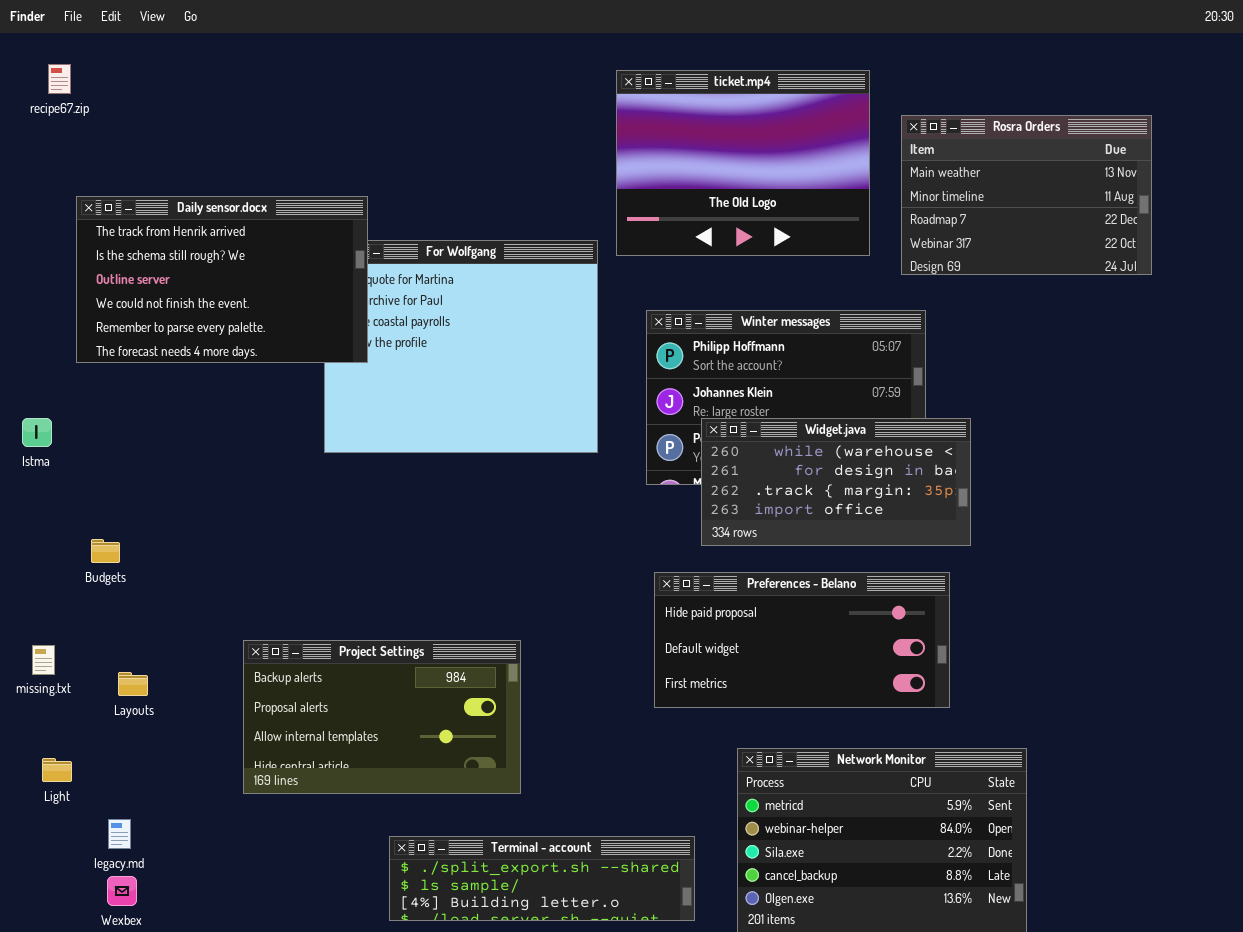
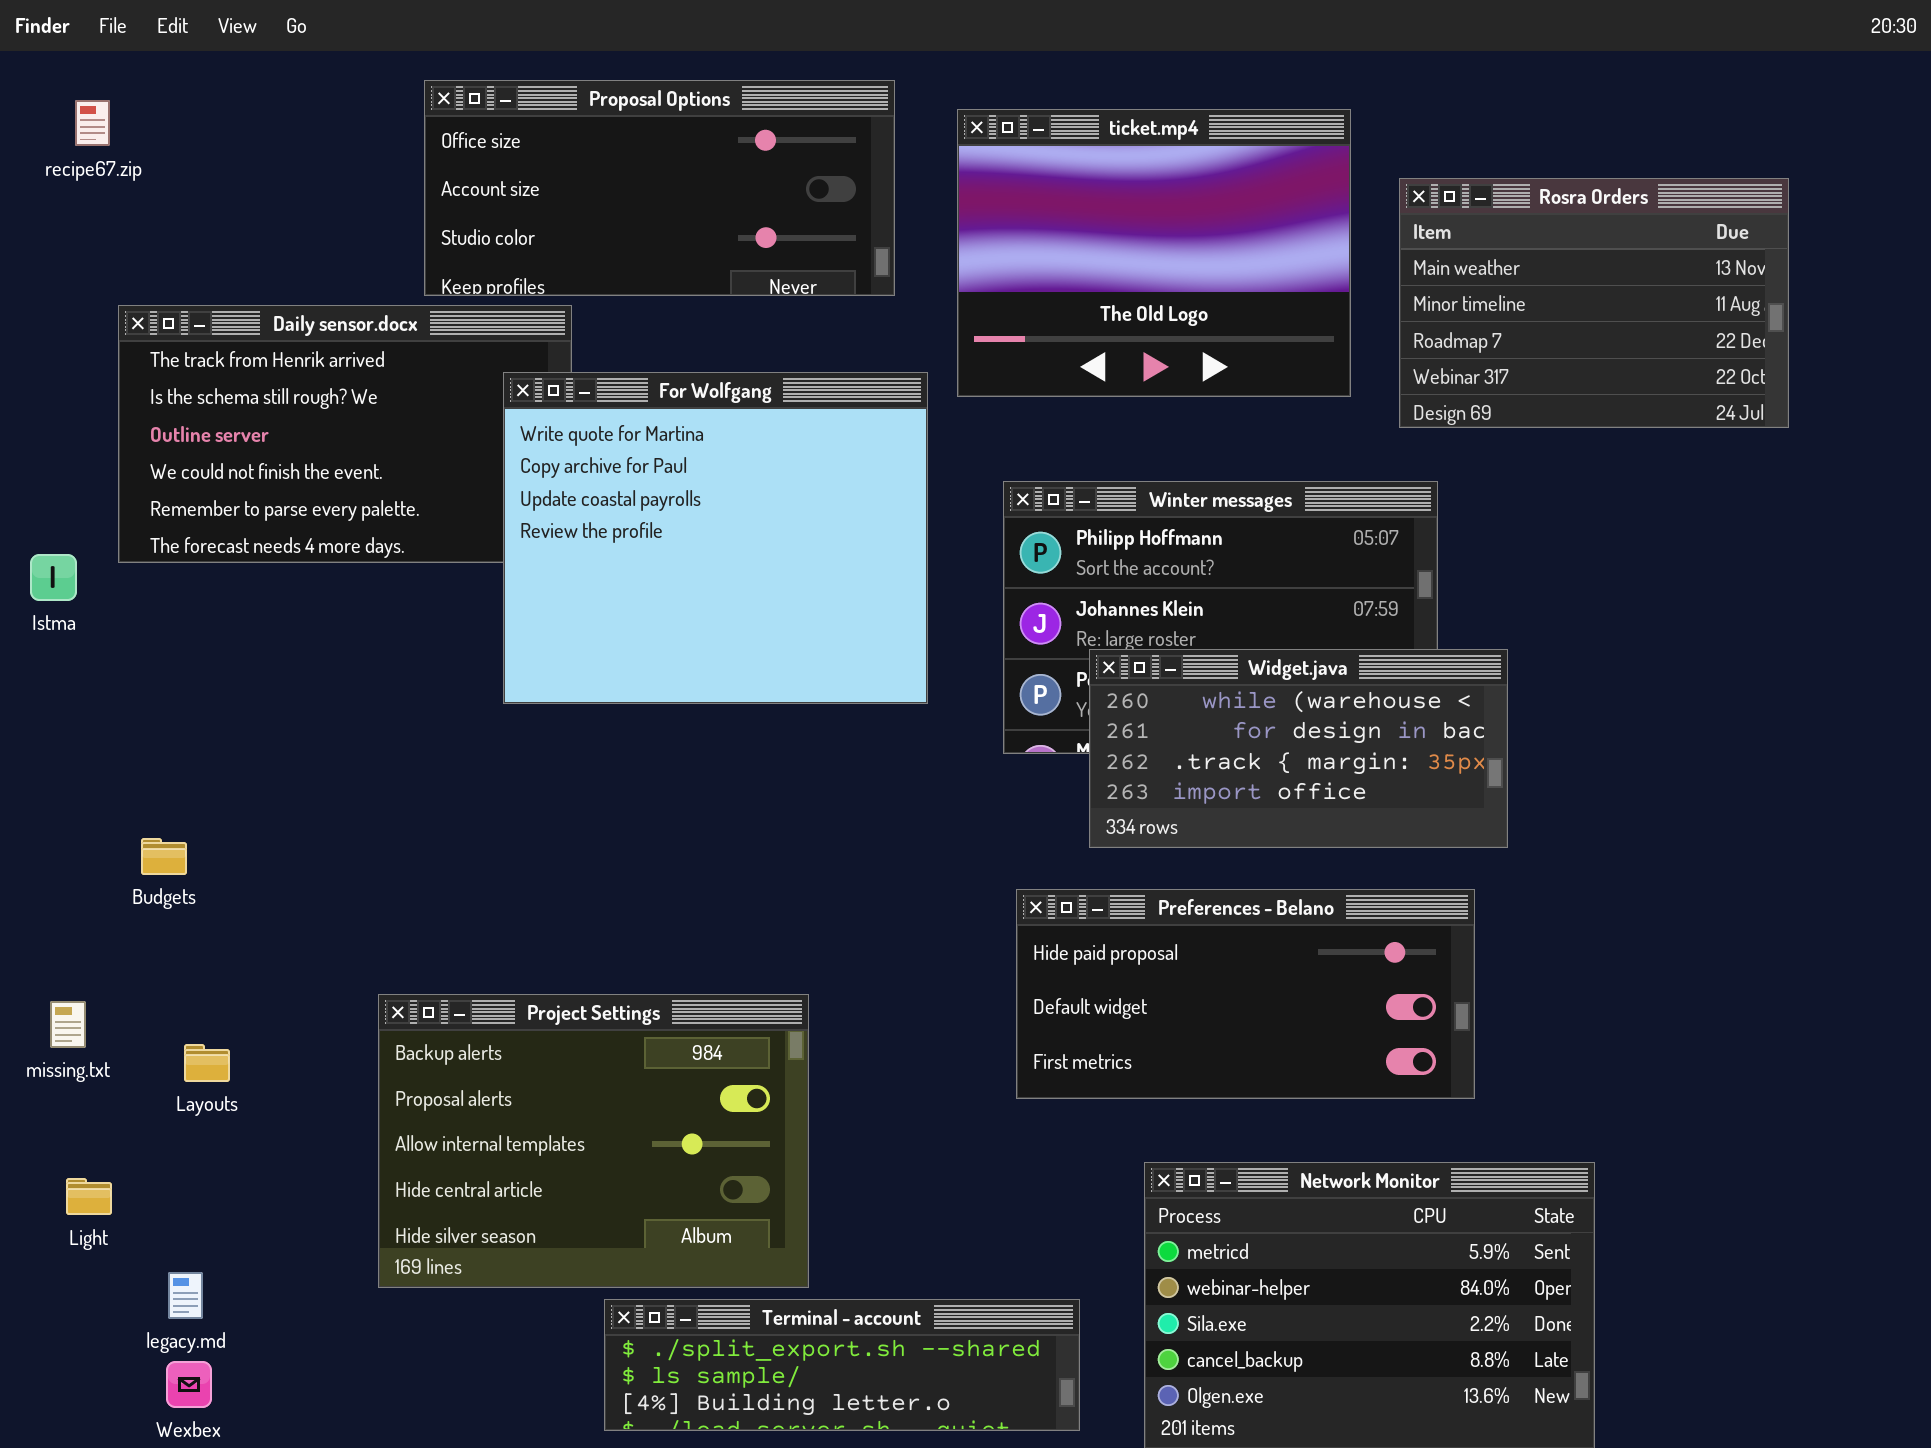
Proposal Options: none -> [424,80,895,296], opened
For Wolfgang: [324,240,598,453] -> [503,372,928,704], raised
Istma: [22,418,52,447] -> [30,554,77,601], moved
Project Settings: [243,640,521,794] -> [378,994,809,1288], resized

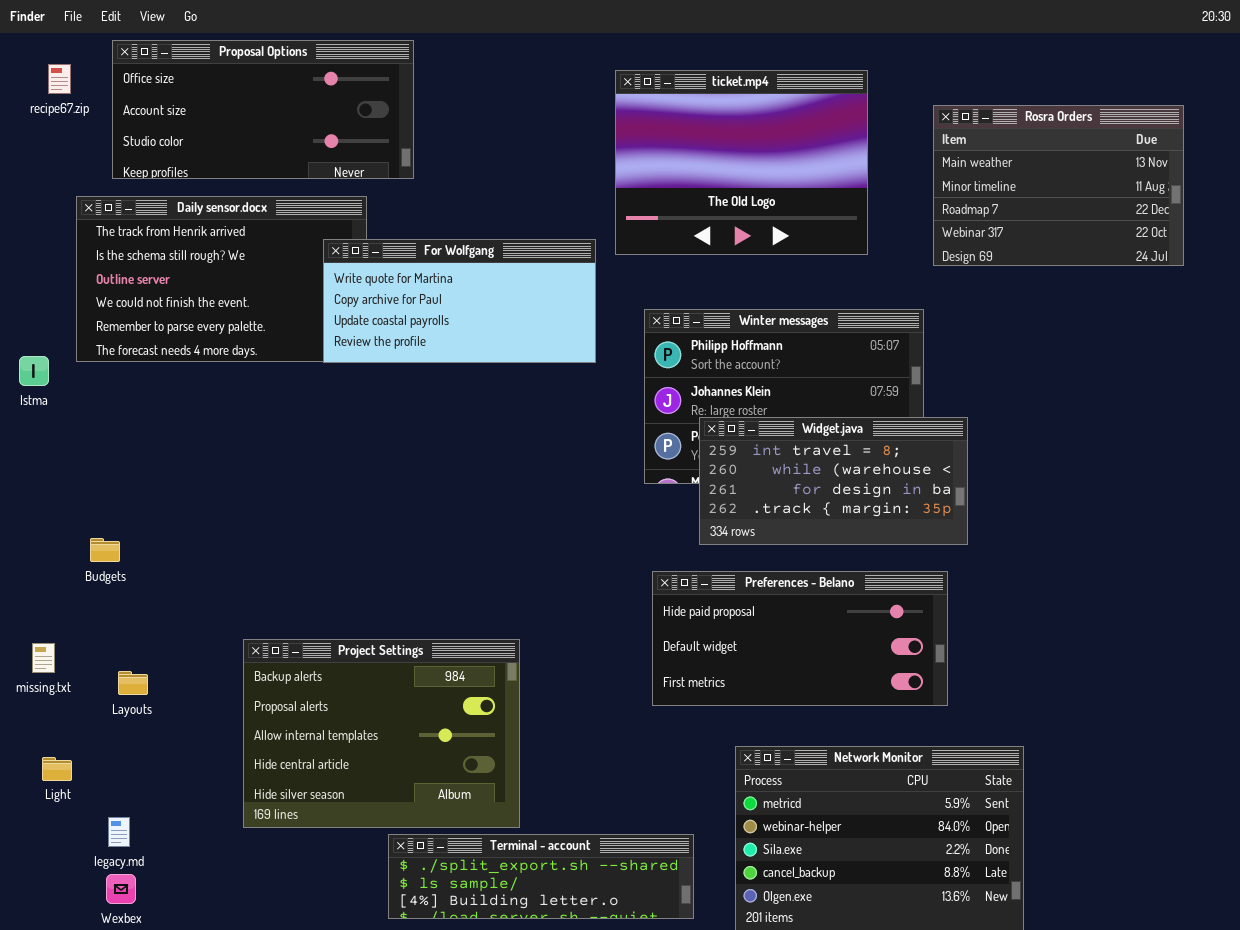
Proposal Options: [424,80,895,296] -> [112,40,414,179], moved
Rosra Orders: [1399,178,1789,428] -> [933,105,1184,266], moved
For Wolfgang: [503,372,928,704] -> [323,239,596,363], resized
Widget.java: [1089,649,1508,848] -> [699,417,968,545], scrolled up 1 row

